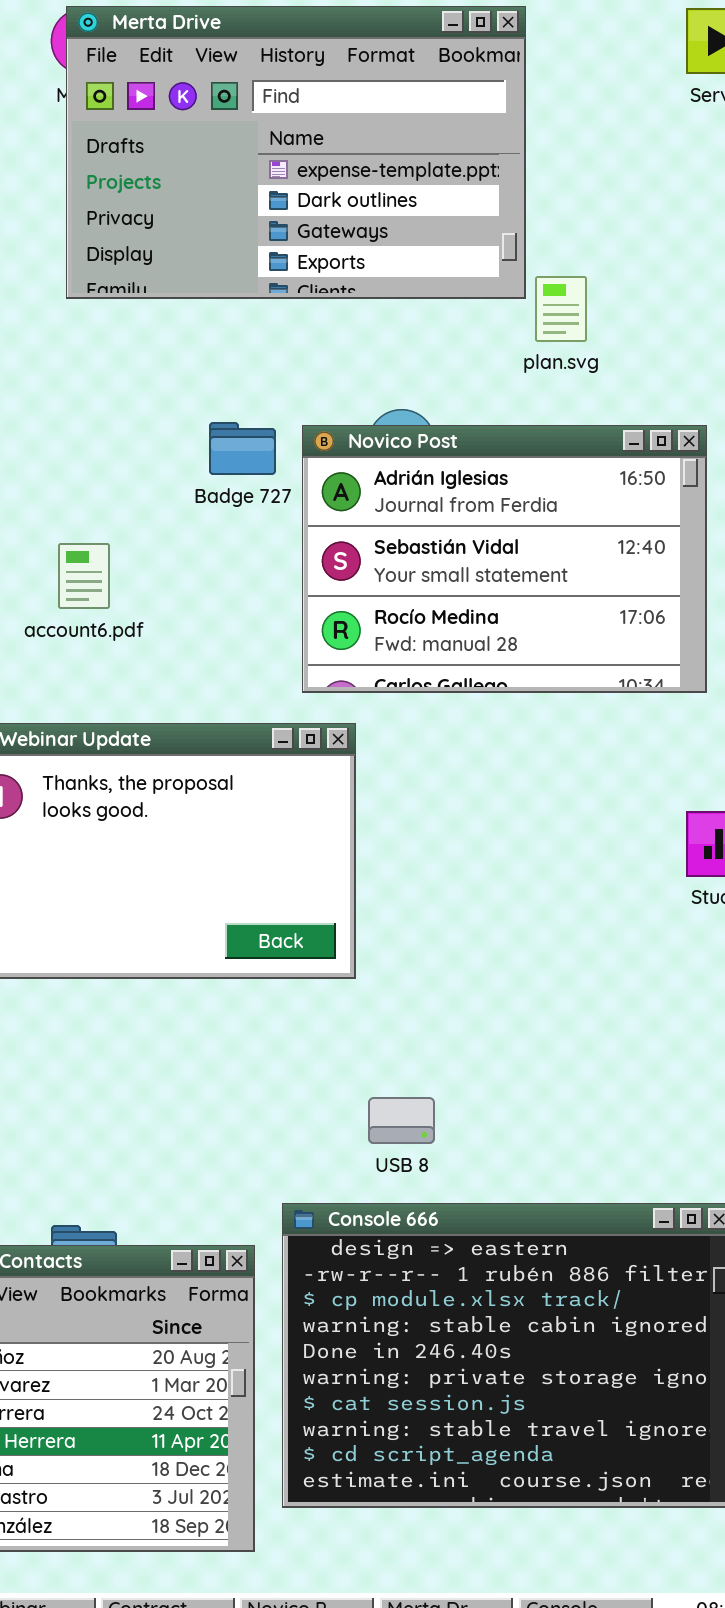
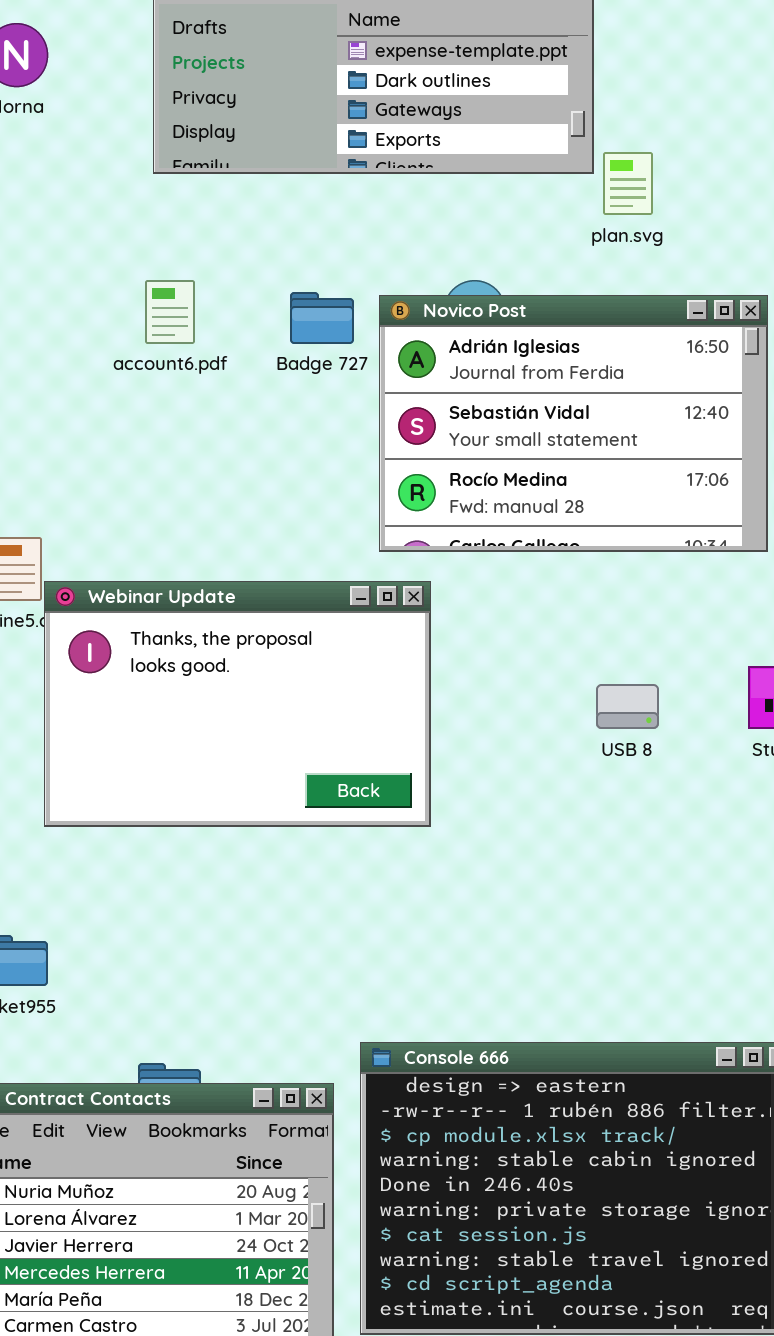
account6.pdf: [58,543,110,609] -> [145,280,195,344], moved
USB 8: [368,1097,435,1144] -> [596,684,659,729], moved

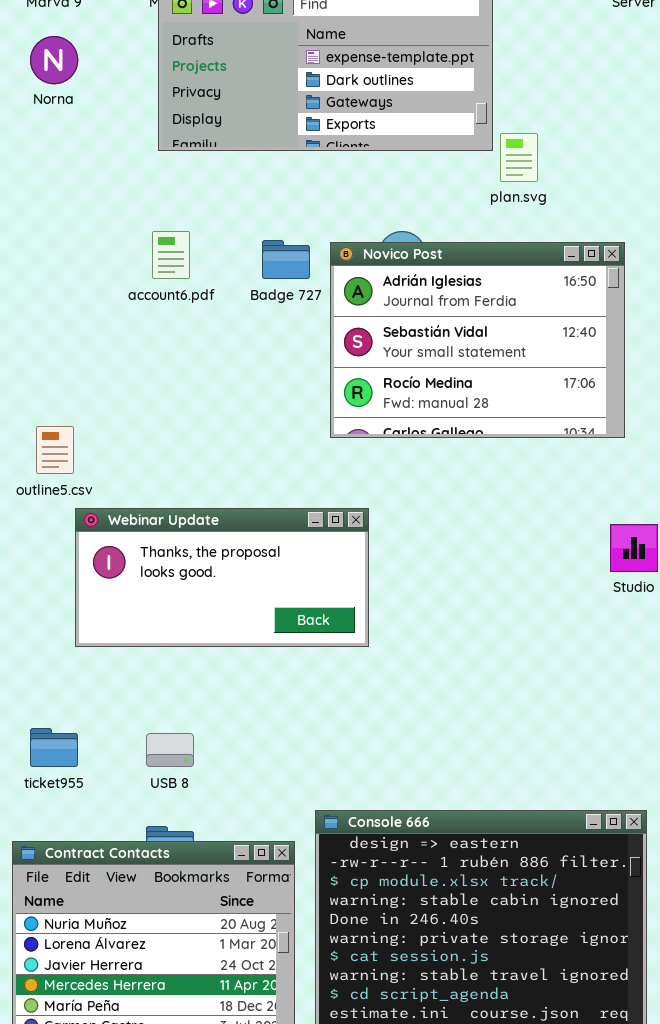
Webinar Update: [44,581,431,827] -> [75,508,369,647], resized
USB 8: [596,684,659,729] -> [146,733,194,767], moved

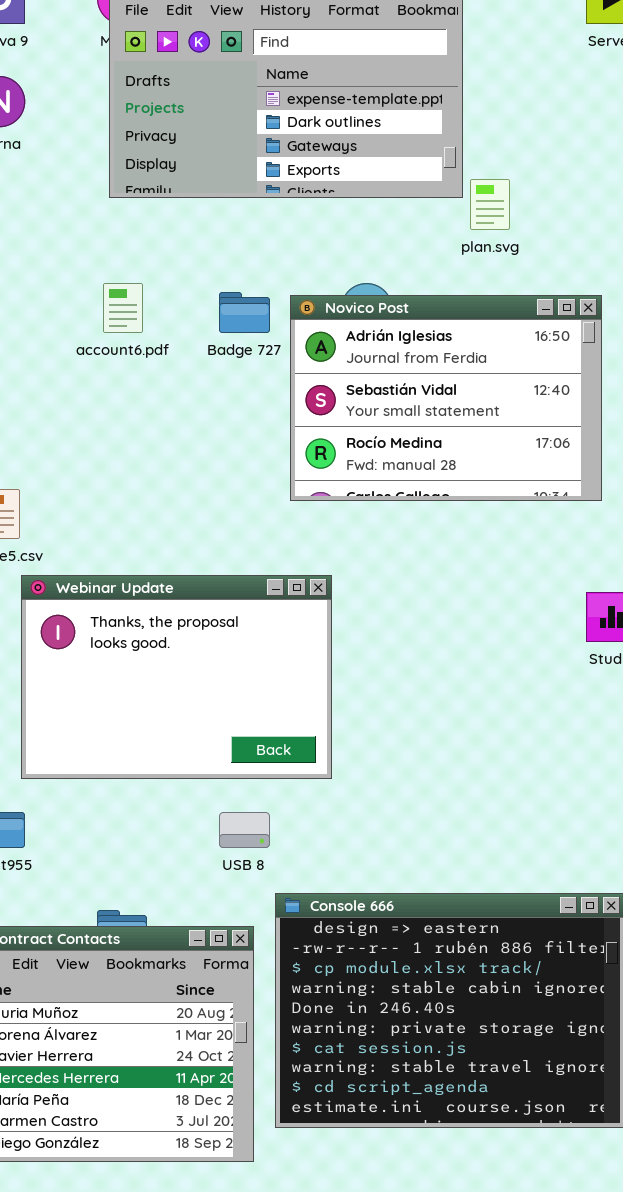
Webinar Update: [75,508,369,647] -> [21,575,332,779], resized
USB 8: [146,733,194,767] -> [219,812,270,848], moved

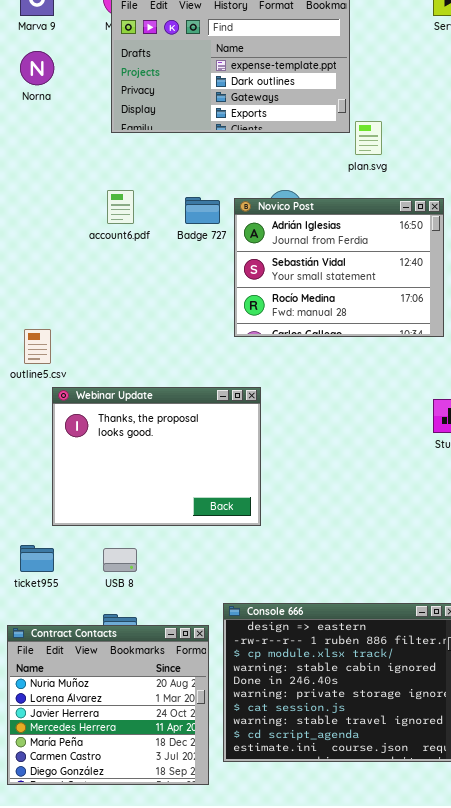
USB 8: [219,812,270,848] -> [103,548,137,572], moved

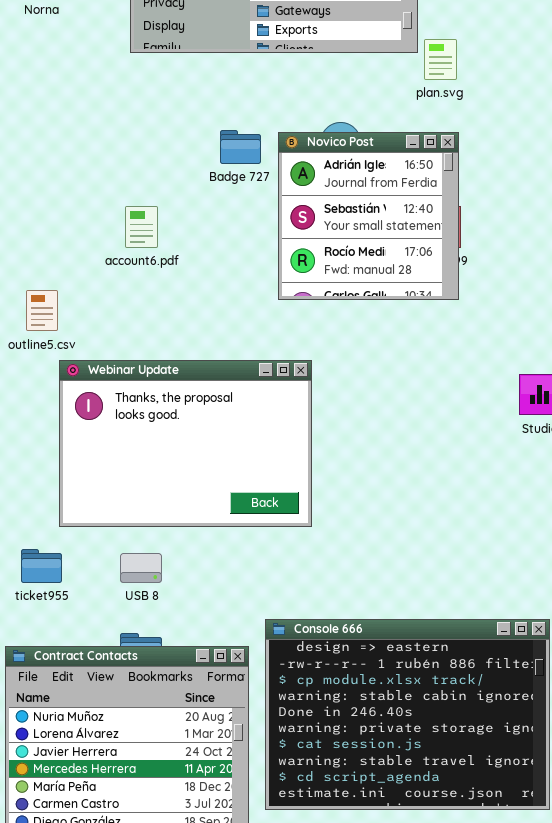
account6.pdf: [107,190,134,224] -> [125,206,158,248], moved
Novico Post: [234,198,444,337] -> [278,132,459,300], resized

